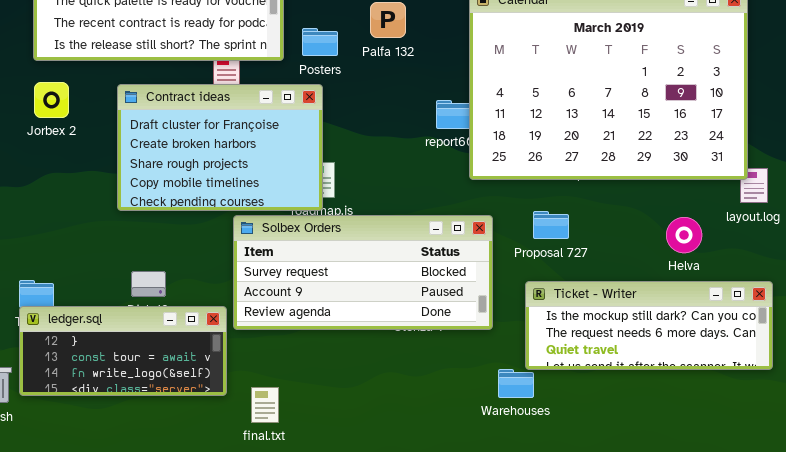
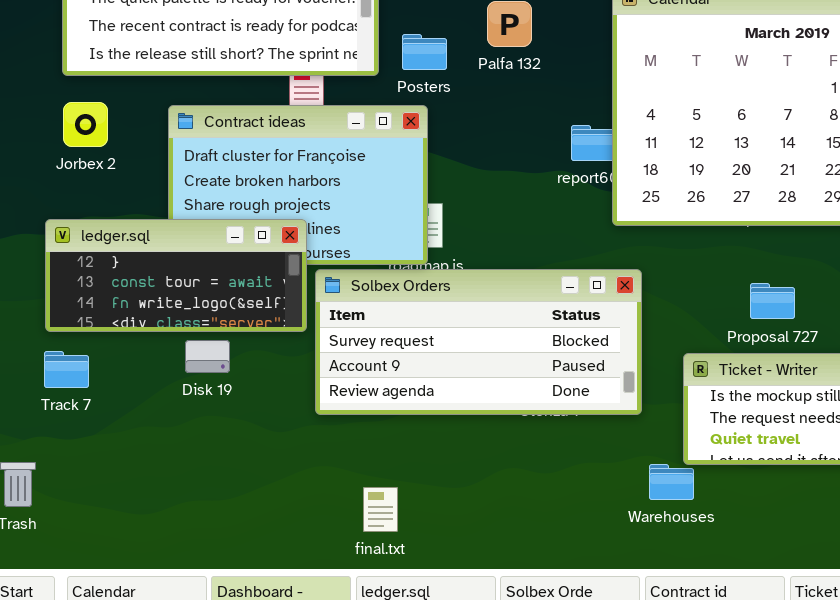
Proposal 727: [533,211,569,239] -> [750,283,795,319], moved
ledger.sql: [19,306,227,396] -> [45,219,307,332], moved
final.txt: [251,387,279,423] -> [363,487,398,532], moved

